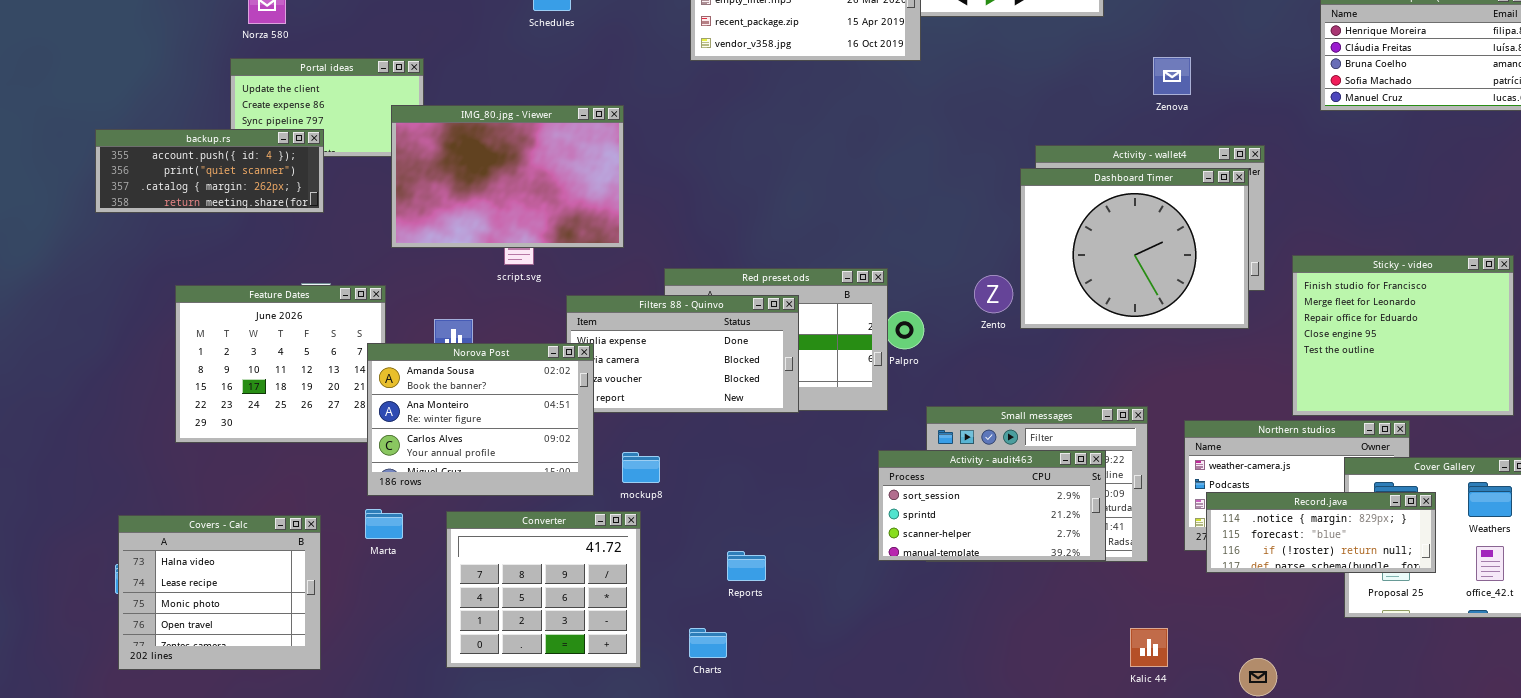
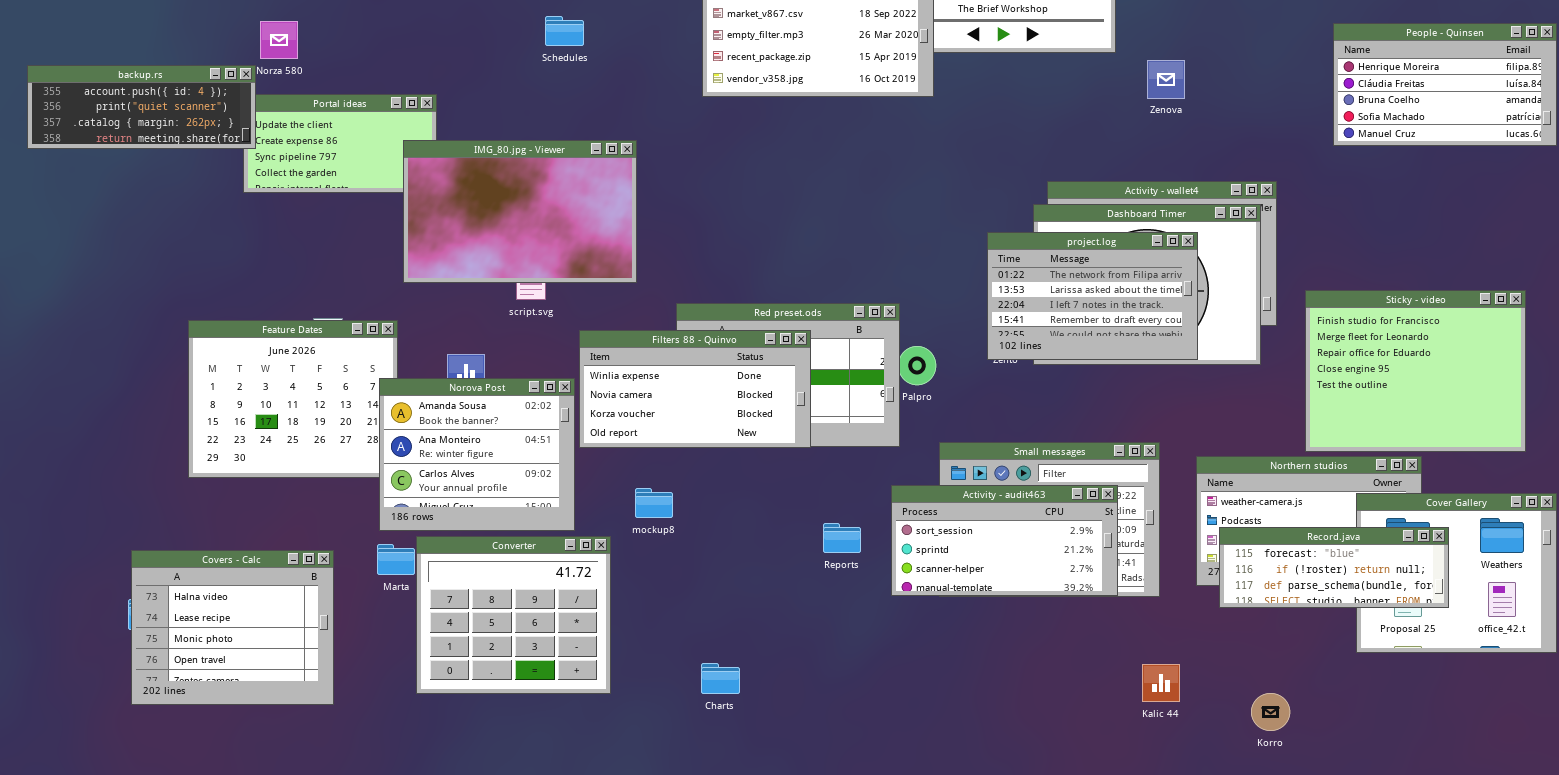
Zenova: [1153,57,1191,95] -> [1147,60,1185,99], moved
backup.rs: [95,129,324,213] -> [27,65,256,149], moved
project.log: none -> [987,232,1198,360], opened
Norova Post: [367,343,594,496] -> [379,378,575,531], resized
Record.java: [1206,492,1436,573] -> [1219,527,1449,608], scrolled down 1 row
Converter: [446,511,641,668] -> [416,536,611,694], moved
Reports: [727,551,766,581] -> [823,523,861,553], moved

